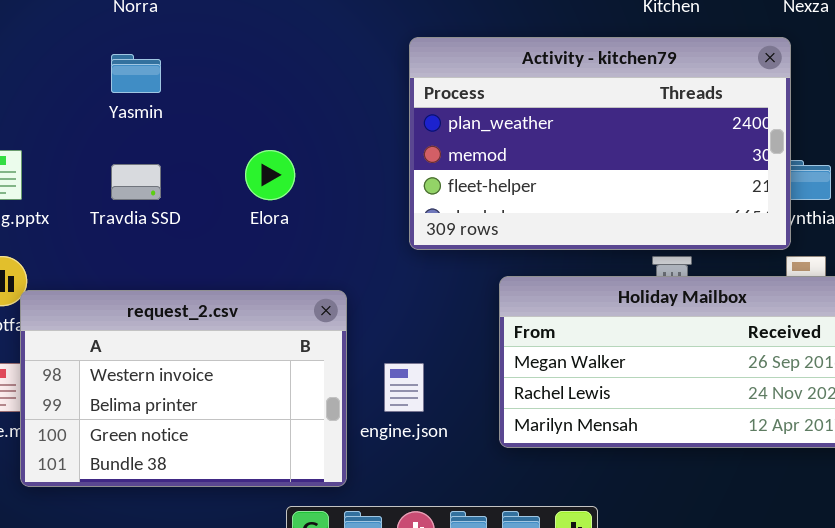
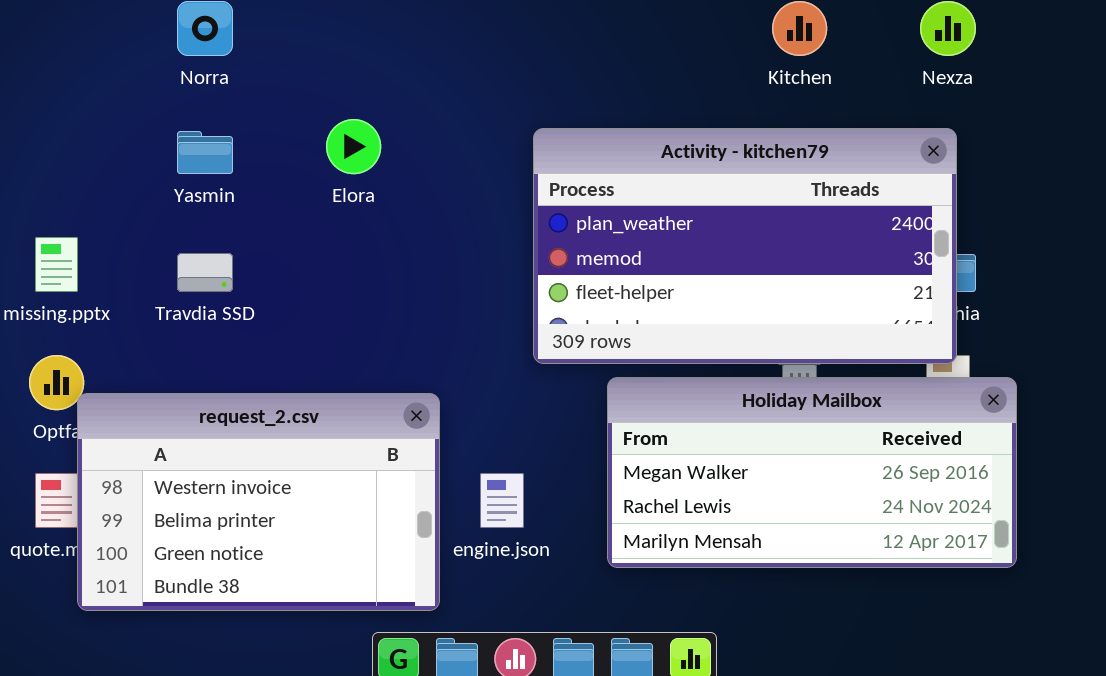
Activity - kitchen79: [409,37,791,250] -> [533,128,957,364], moved
Elora: [245,150,295,200] -> [326,119,381,174], moved

